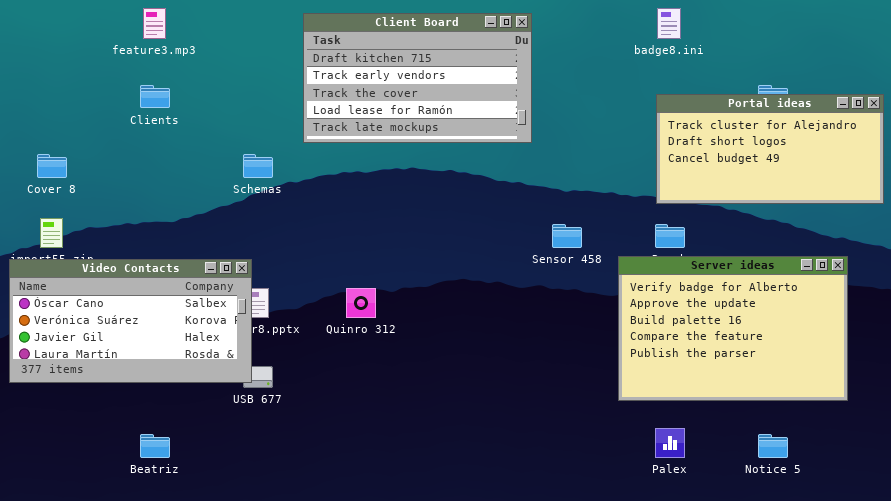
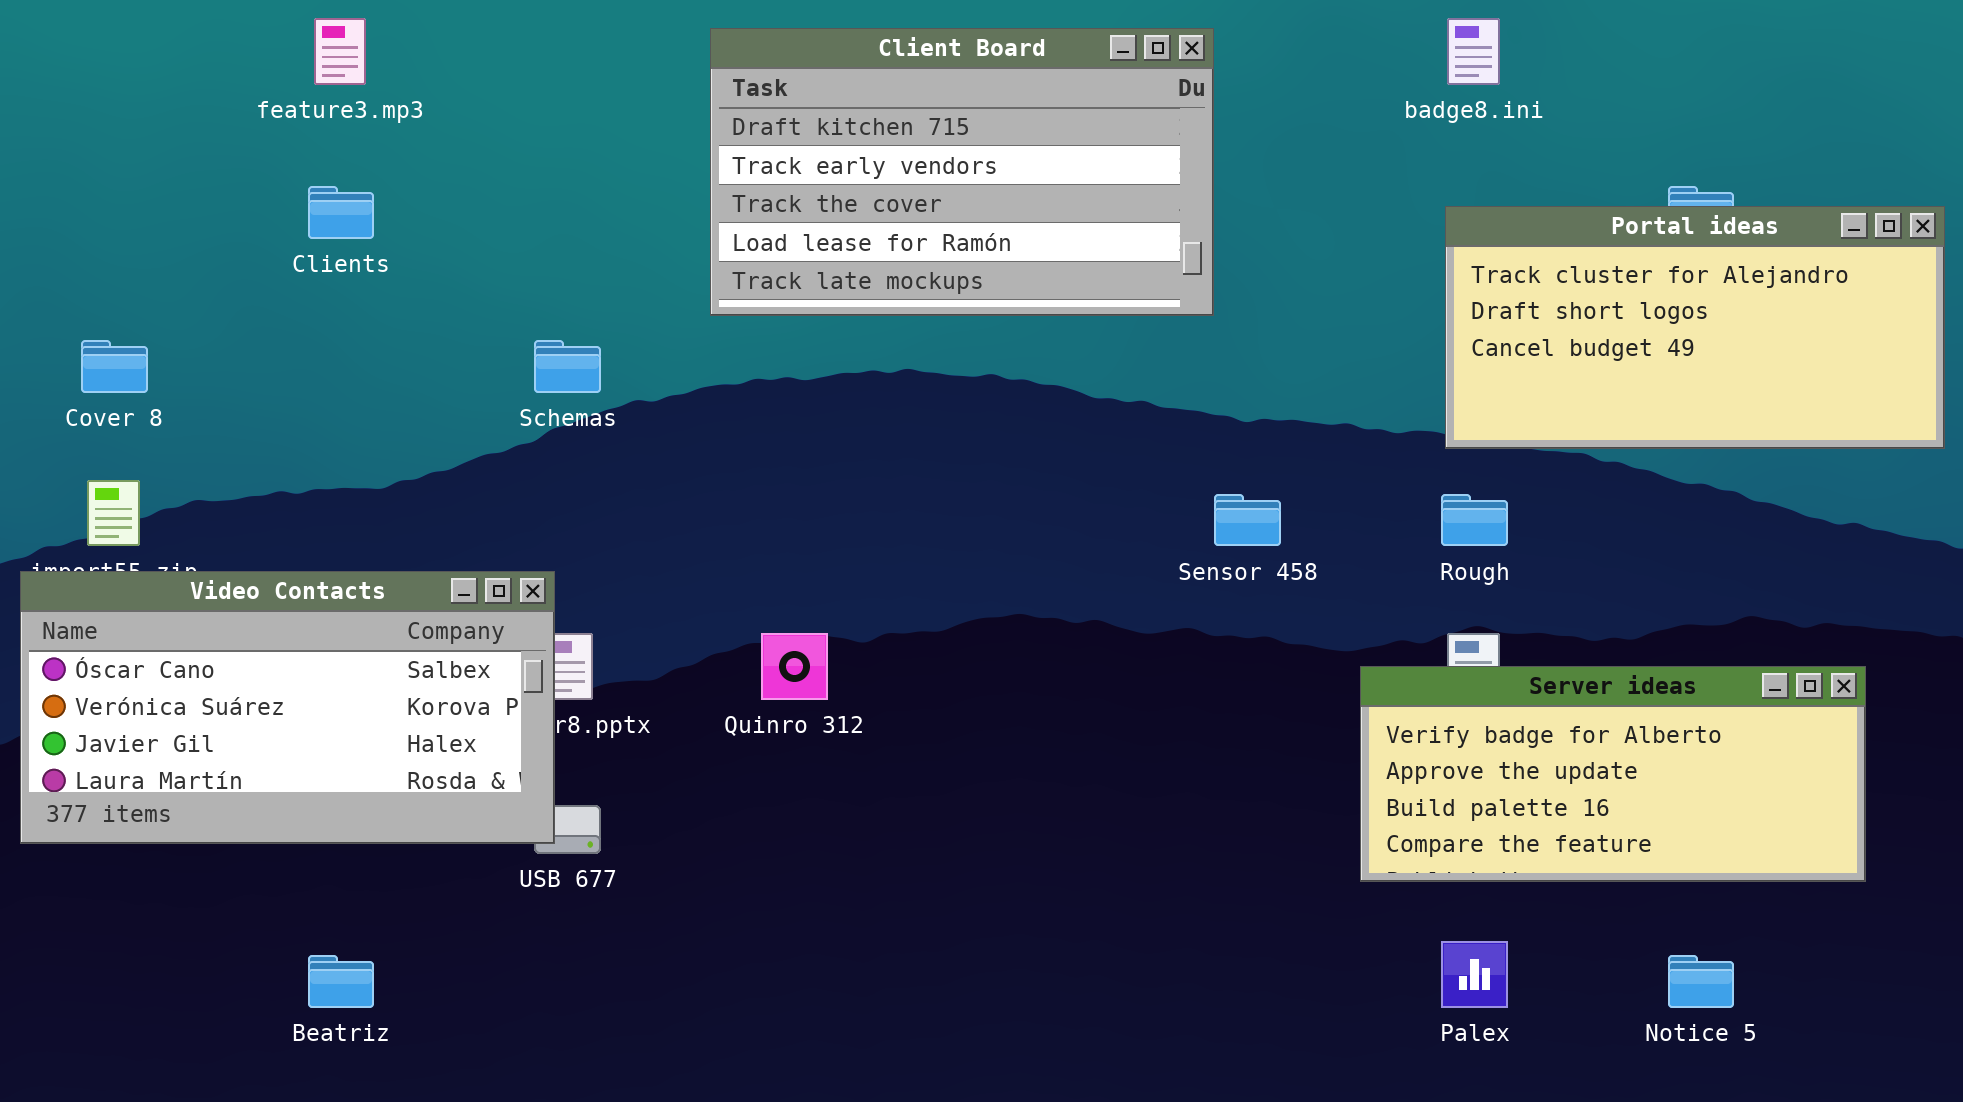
Client Board: [303,13,532,143] -> [710,28,1214,316], moved
Server ideas: [618,256,848,401] -> [1360,666,1866,882], resized

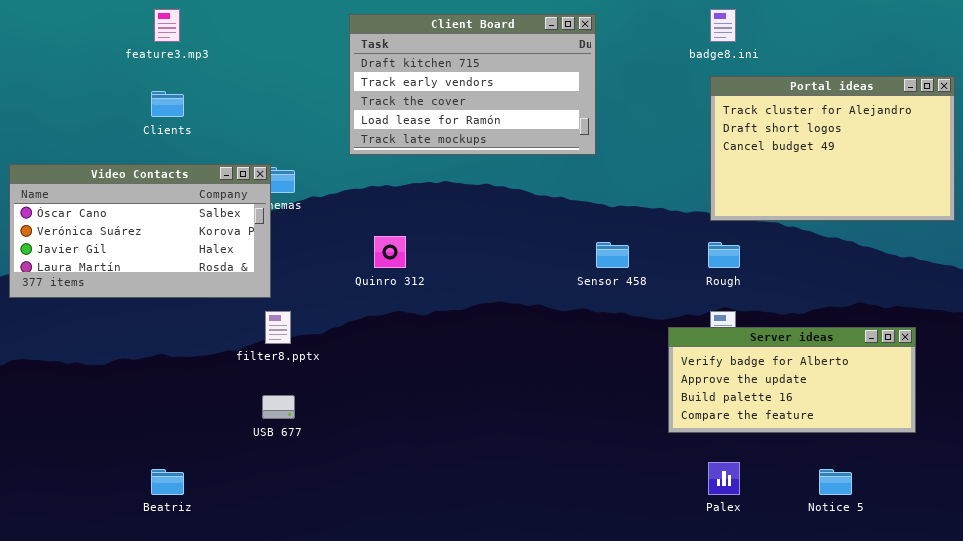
Portal ideas: [1445,206,1945,449] -> [710,76,955,221], resized
Video Contacts: [20,571,555,844] -> [9,164,271,298], moved
Quinro 312: [761,633,828,700] -> [374,236,406,268], moved

